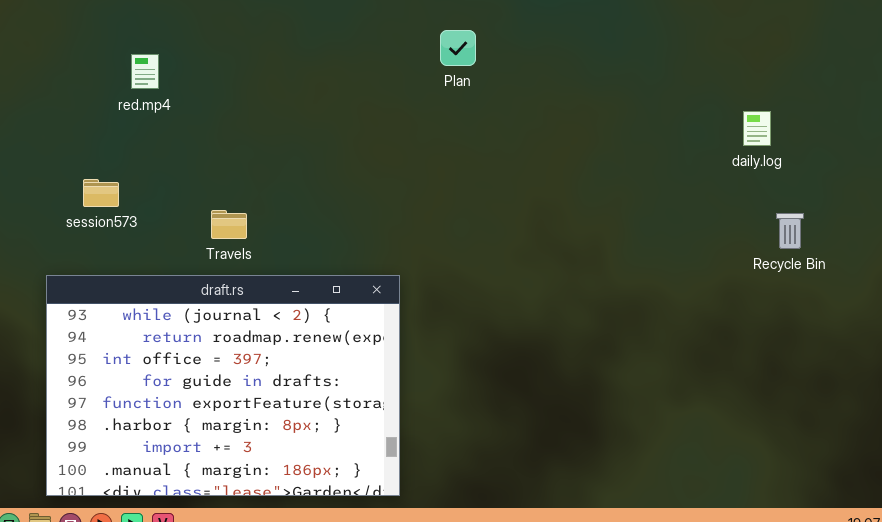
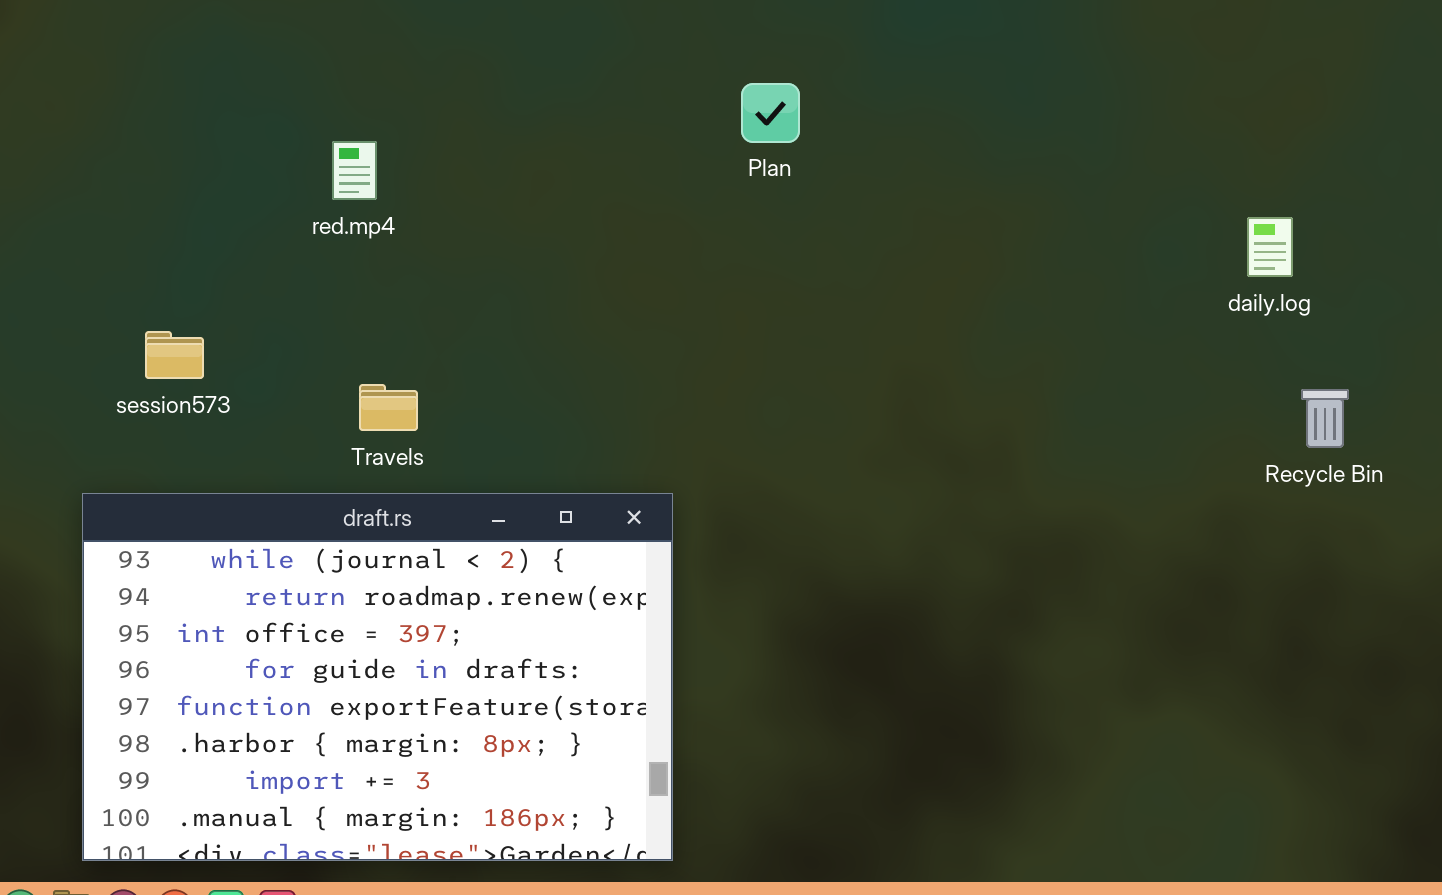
red.mp4: [131,54,159,89] -> [332,141,377,200], moved

